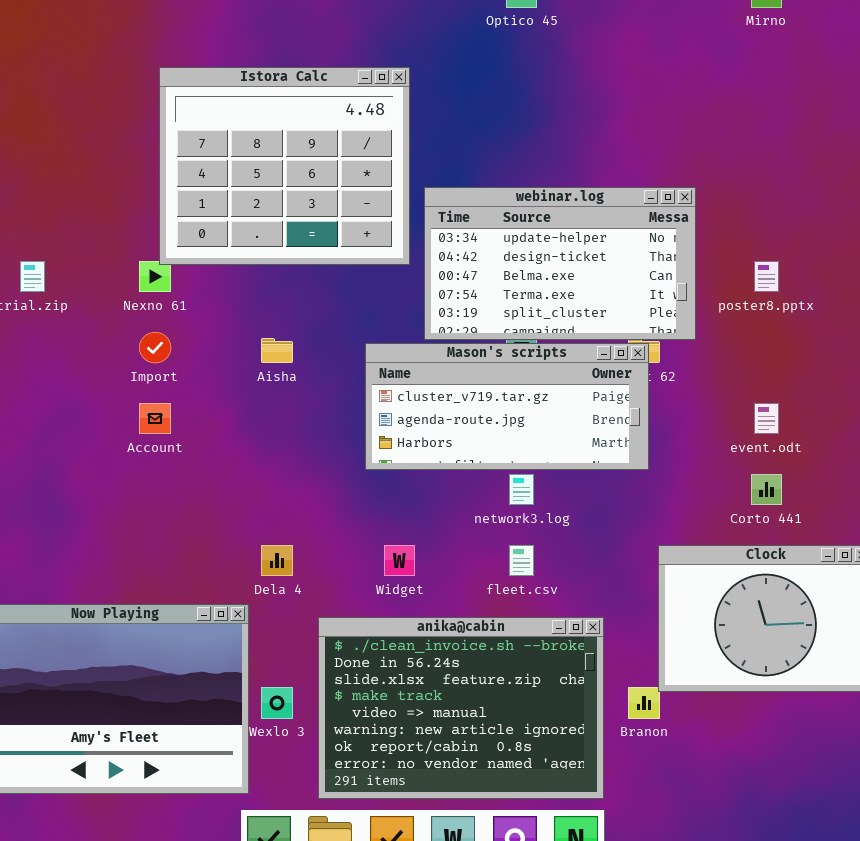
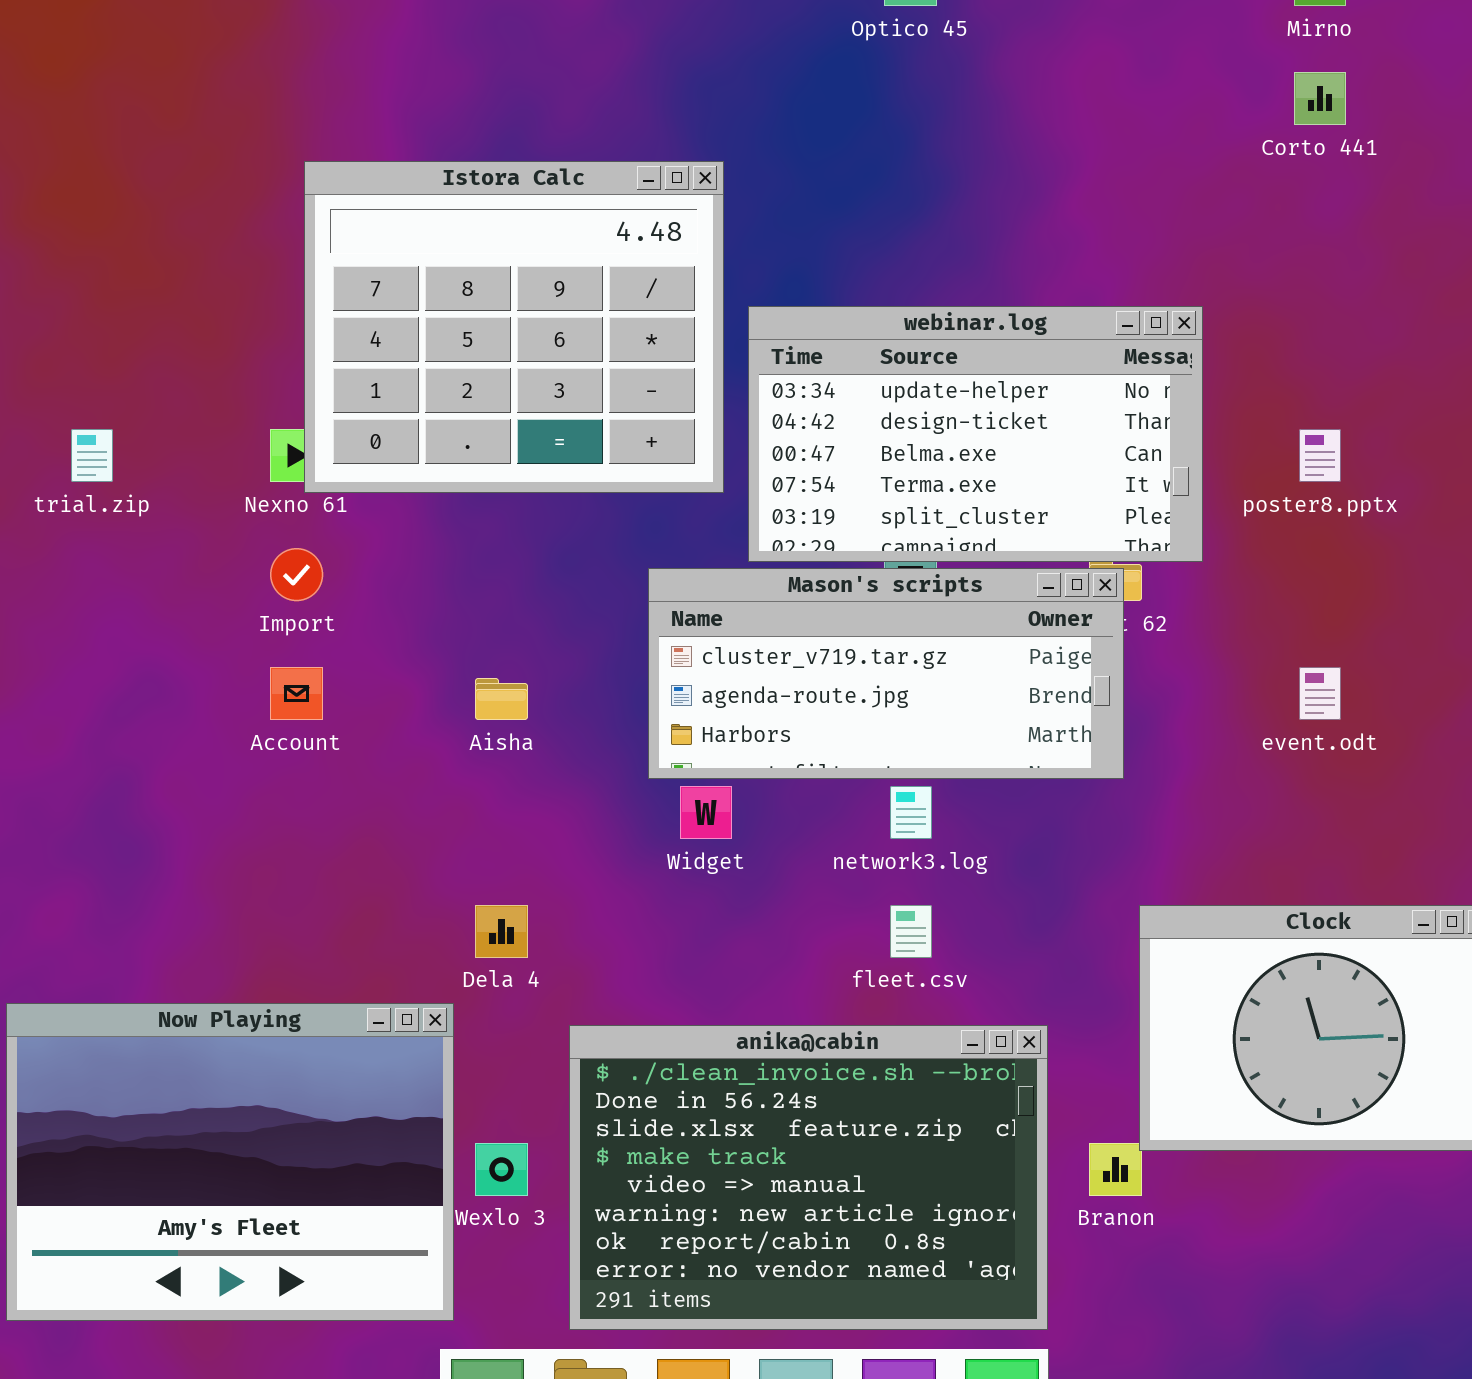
Istora Calc: [159,67,410,265] -> [304,161,724,493], moved
Aisha: [261,338,293,363] -> [475,678,528,720], moved
Corto 441: [751,474,782,505] -> [1294,72,1346,125], moved
Widget: [384,545,415,576] -> [680,786,732,839], moved

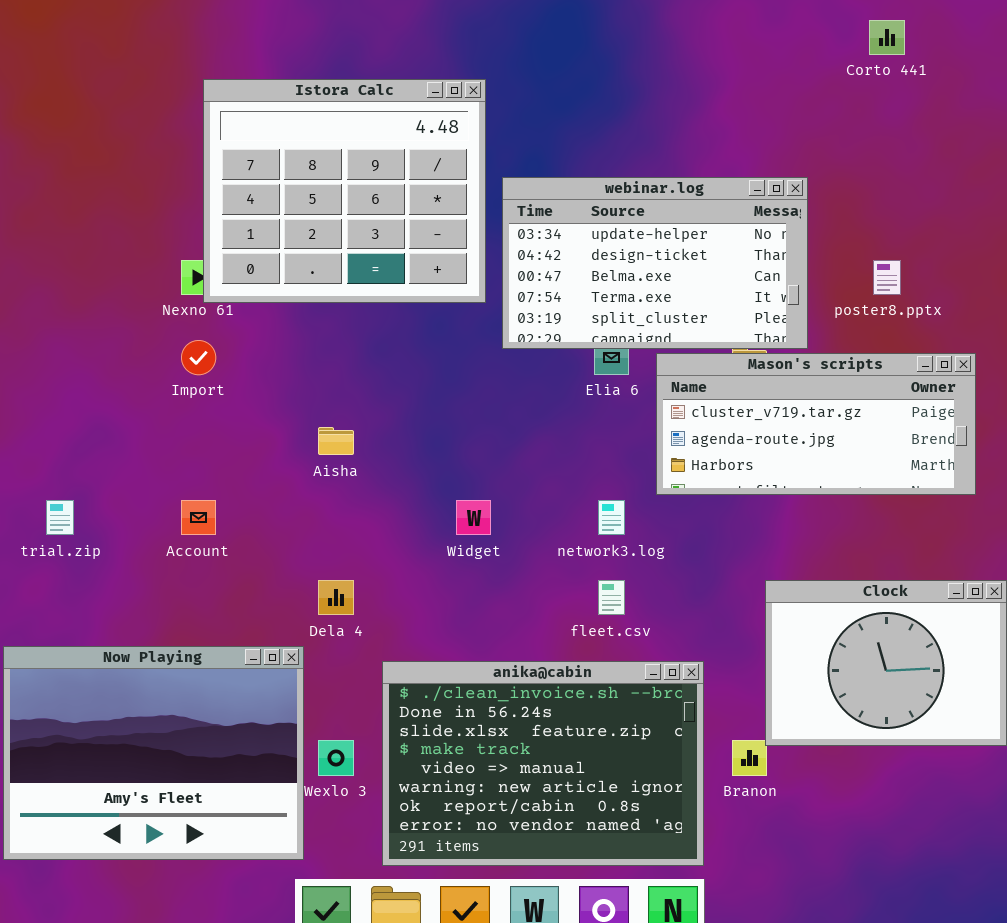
trial.zip: [71,429,113,482] -> [46,500,74,535], moved
Mason's scripts: [648,568,1124,779] -> [656,353,976,495], moved
Account: [270,667,323,720] -> [181,500,216,535], moved

